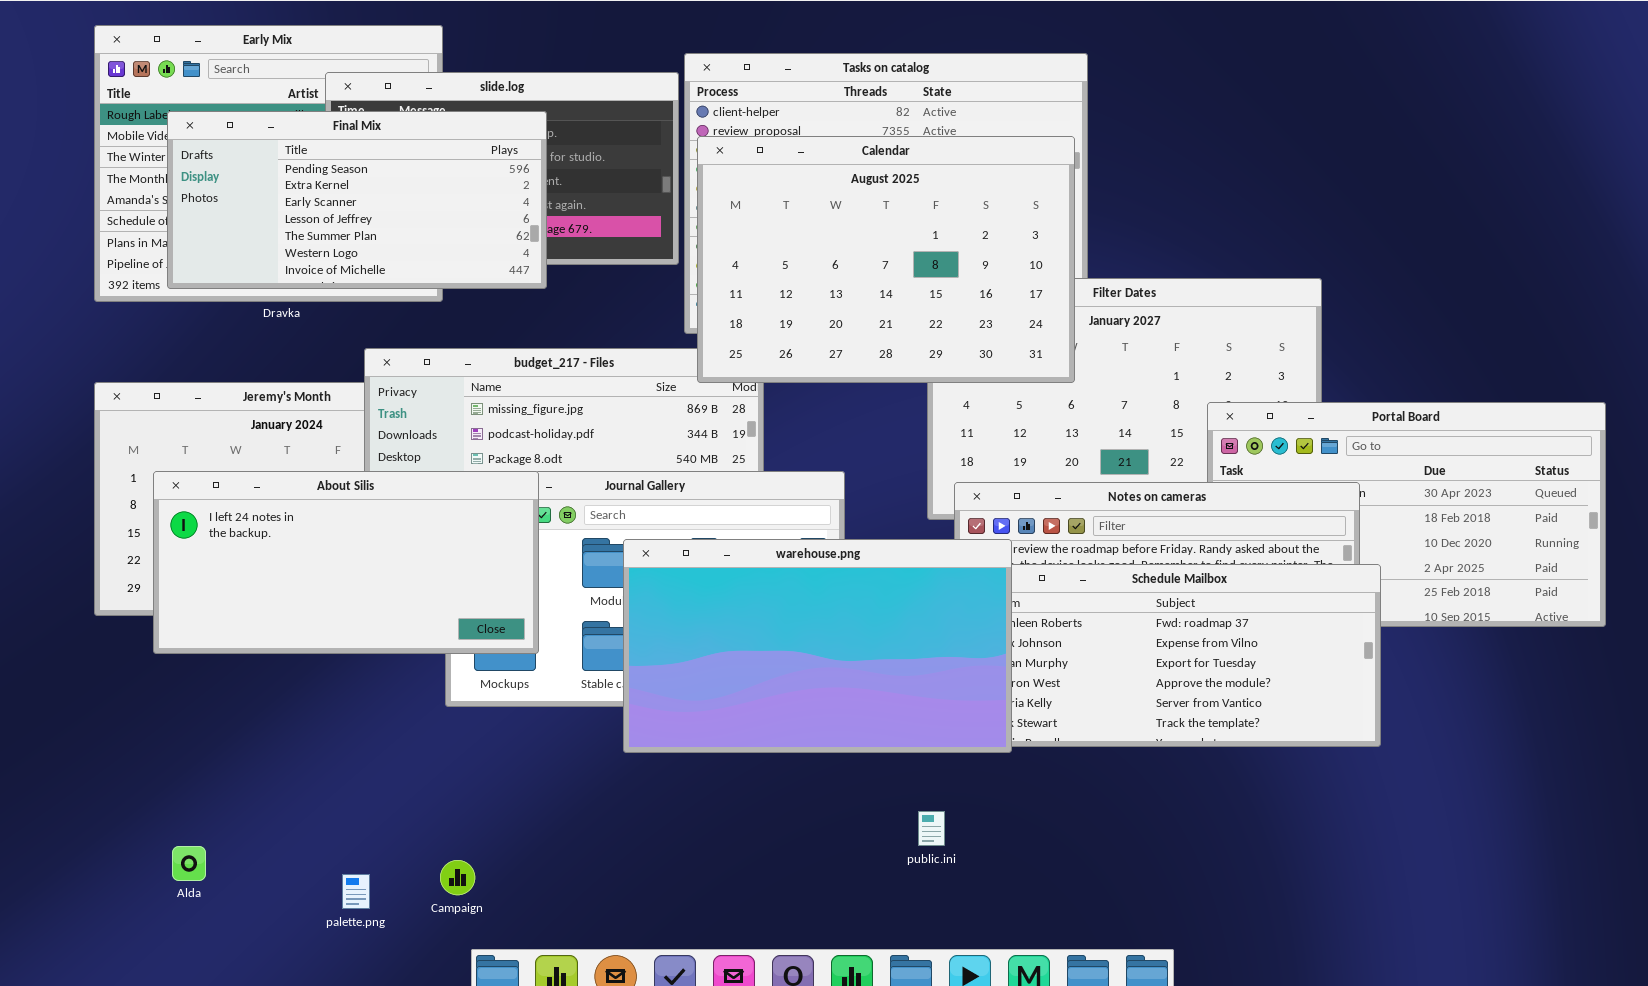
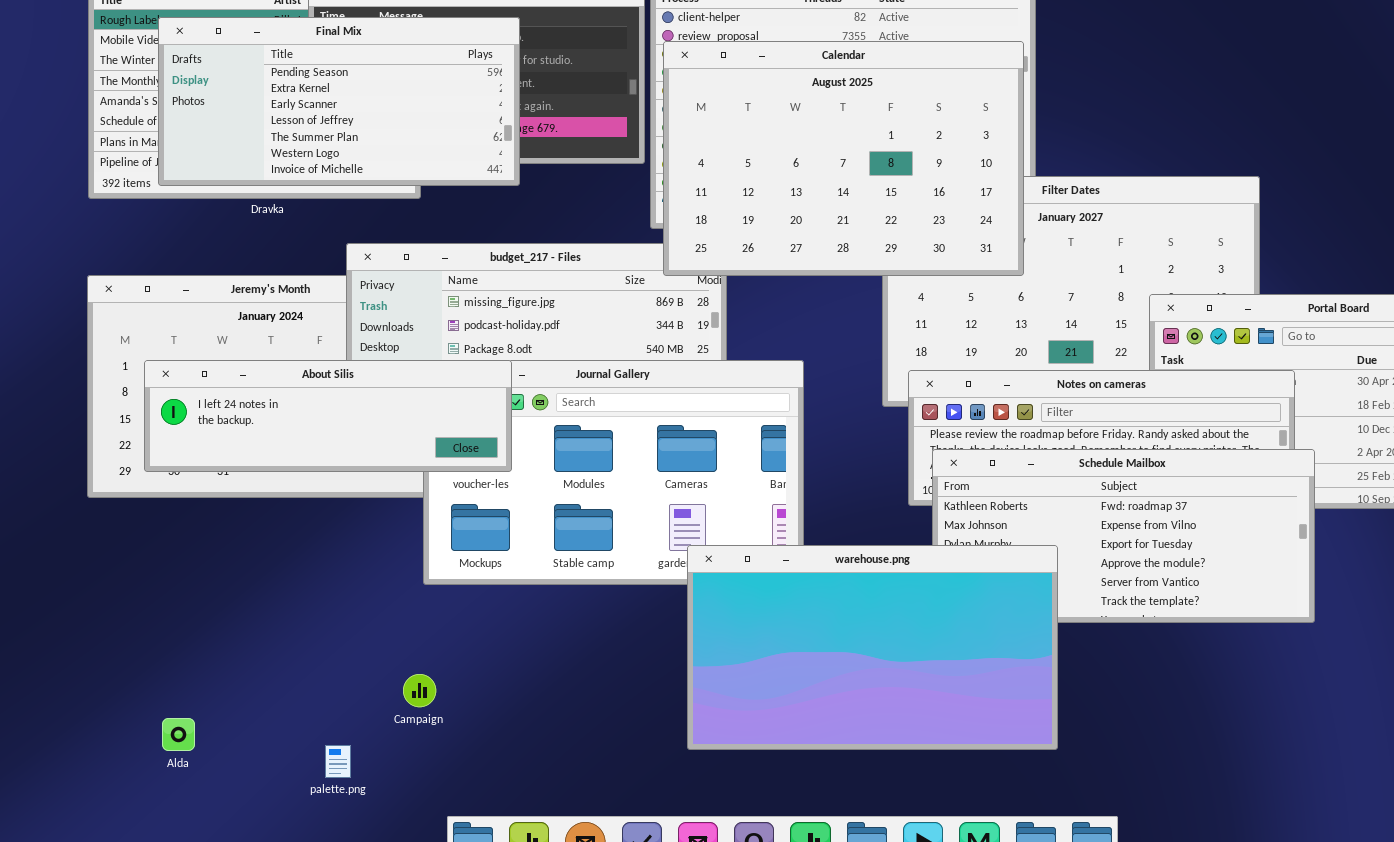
About Silis: [153,471,539,654] -> [144,360,512,472], resized
warehouse.png: [623,539,1012,753] -> [687,545,1058,750], moved
Campaign: [440,860,475,895] -> [403,674,436,707], moved

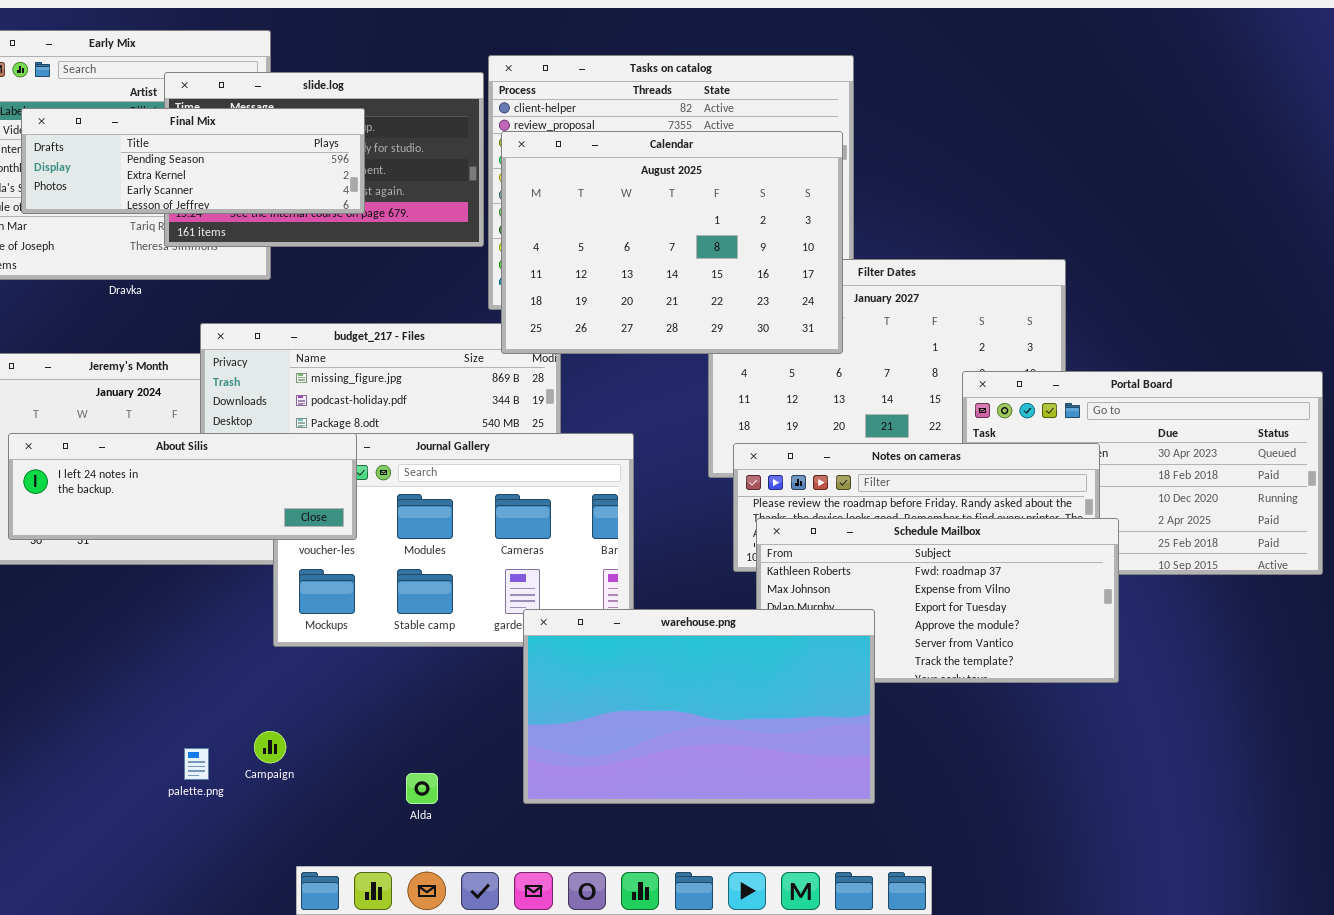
Final Mix: [158,17,520,186] -> [21,108,365,214], resized
Alda: [162,718,195,751] -> [406,773,438,804], moved
palette.png: [325,745,351,778] -> [184,748,209,780], moved

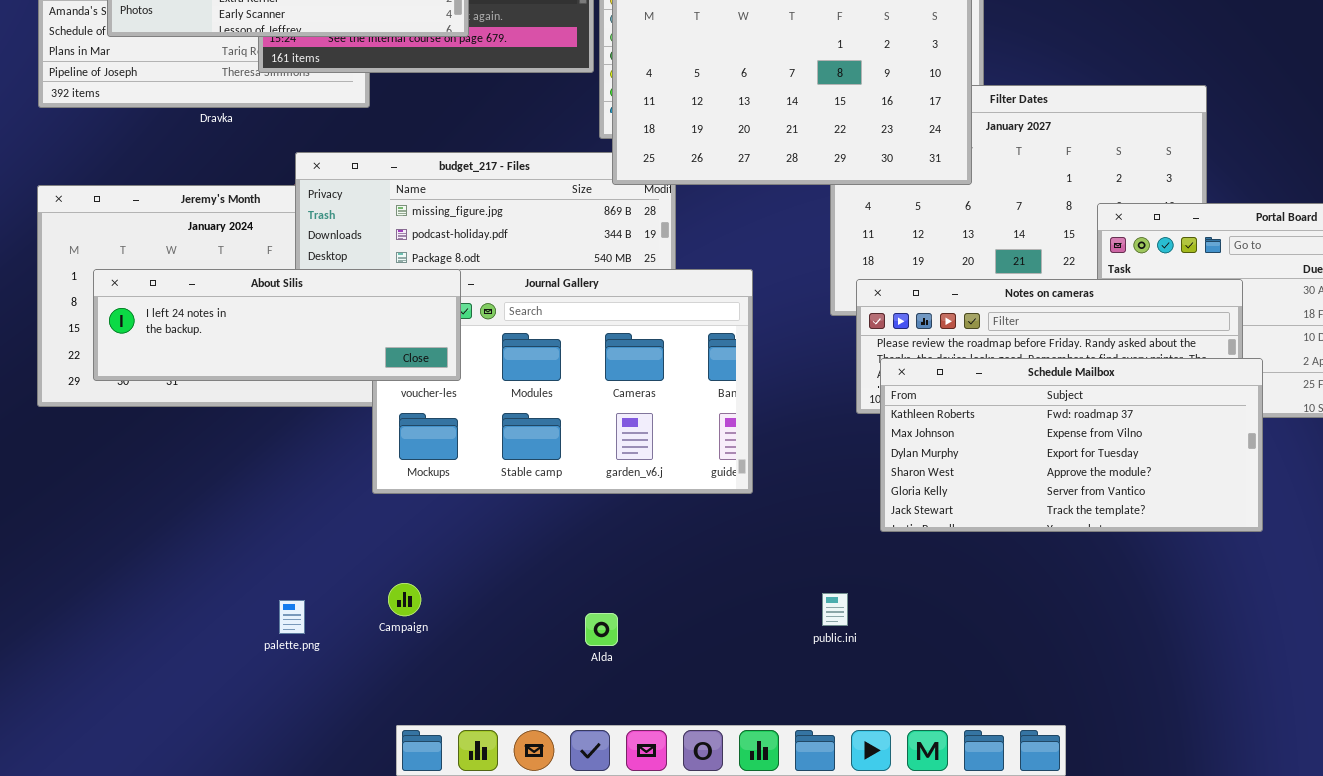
warehouse.png: [523,609,875,804] -> none, closed
Campaign: [254,731,286,763] -> [388,583,421,616], moved
Alda: [406,773,438,804] -> [585,613,618,646], moved

